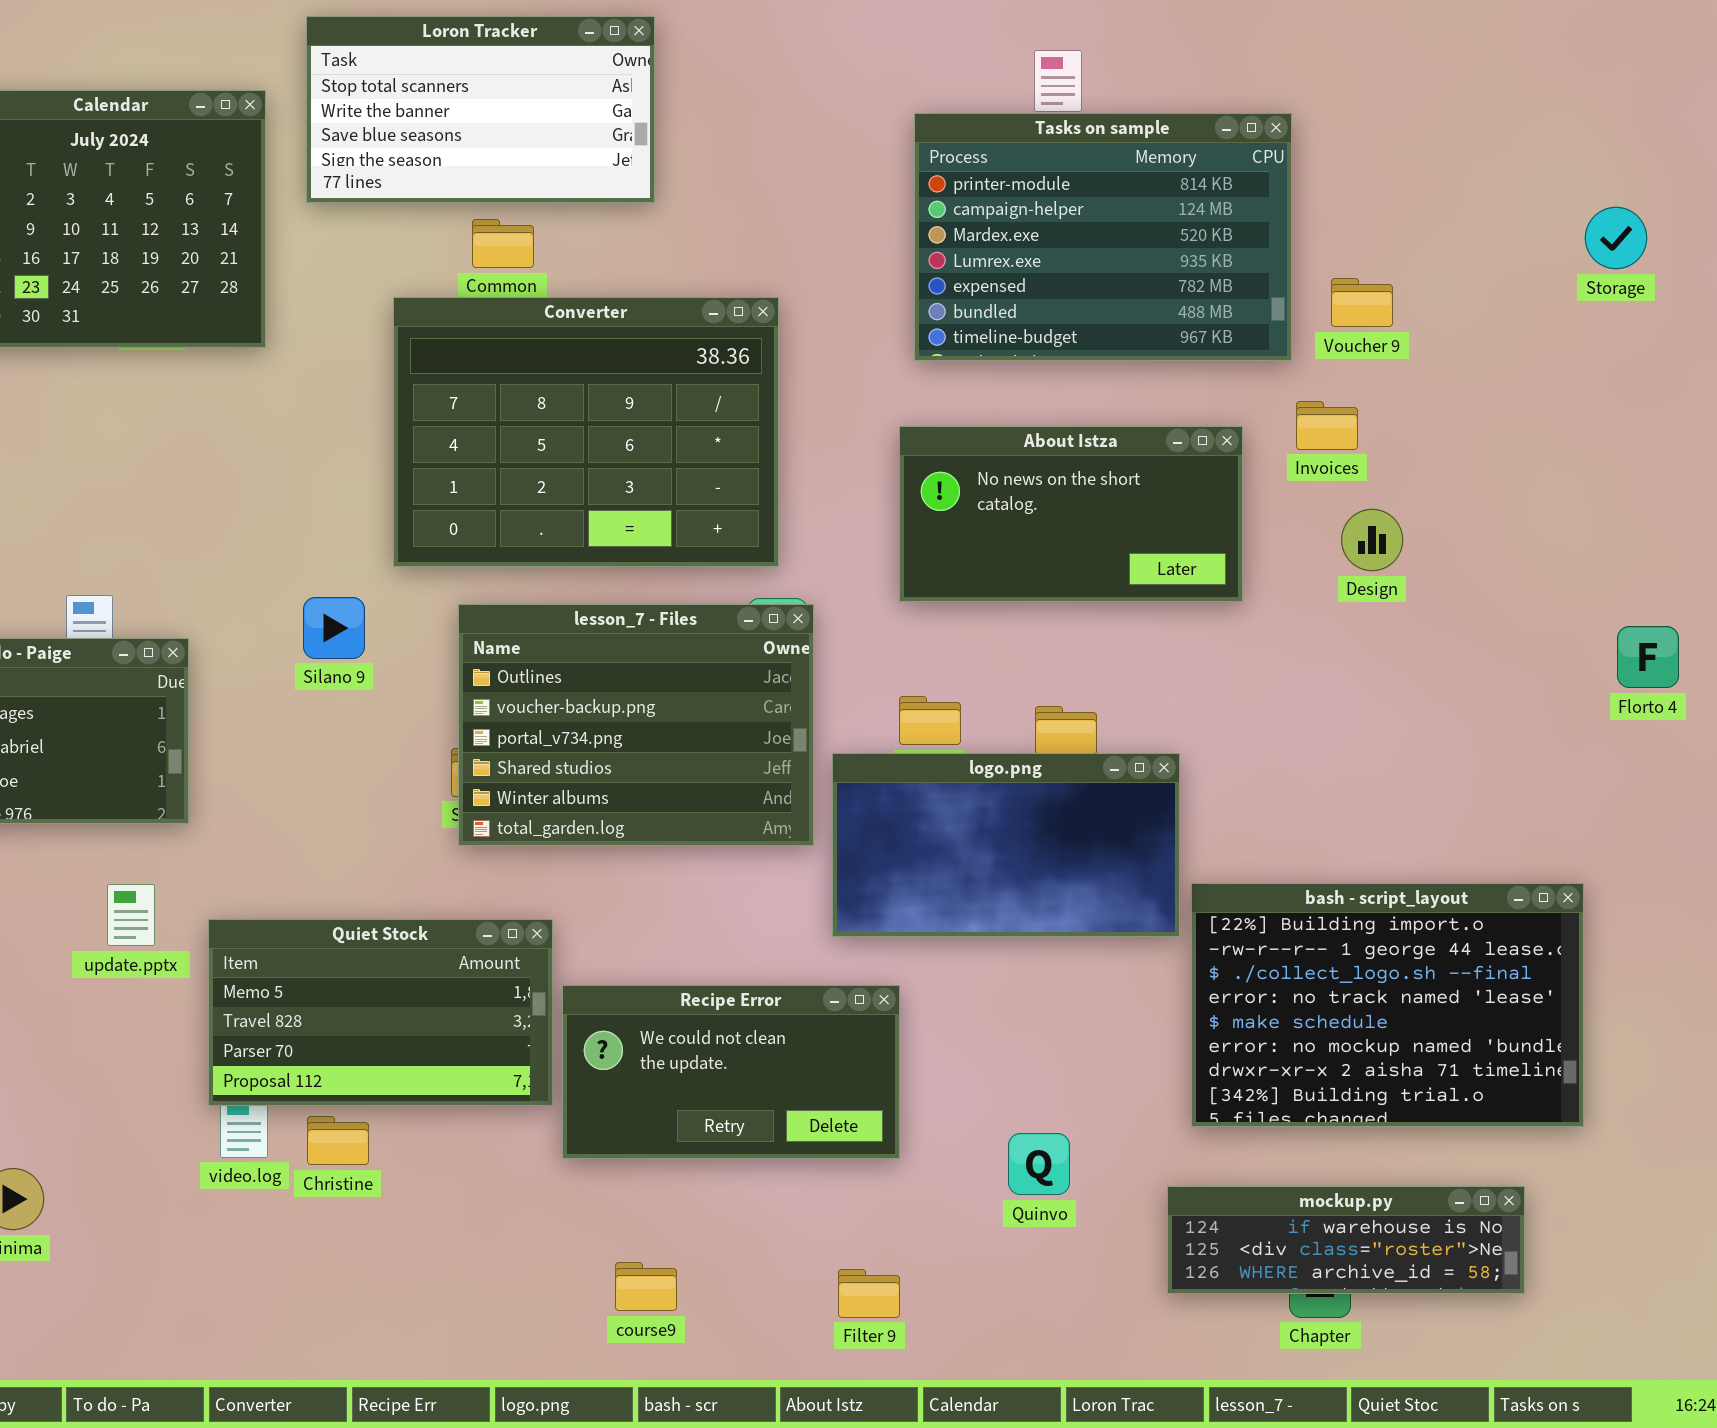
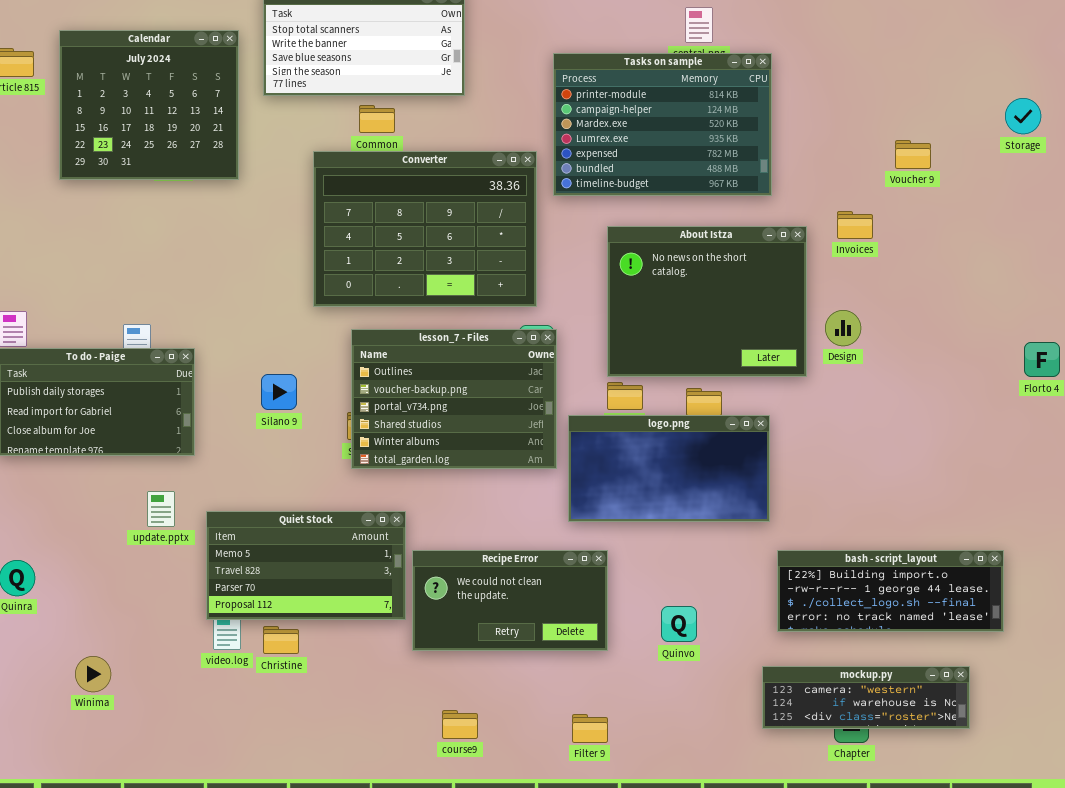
Tasks on sample: [914,113,1292,361] -> [553,53,772,196], moved
Voucher 9: [1331,278,1393,327] -> [895,140,931,169], moved
About Istza: [899,426,1243,602] -> [607,226,807,377], resized
Design: [1341,509,1403,571] -> [825,310,861,346], moved
Silano 9: [303,597,365,659] -> [261,374,297,410], moved
bash - script_layout: [1191,883,1584,1127] -> [777,550,1004,632], resized
Quinvo: [1008,1133,1070,1195] -> [661,606,697,642], moved
mockup.py: [1167,1186,1525,1294] -> [762,666,970,729], scrolled up 1 row

